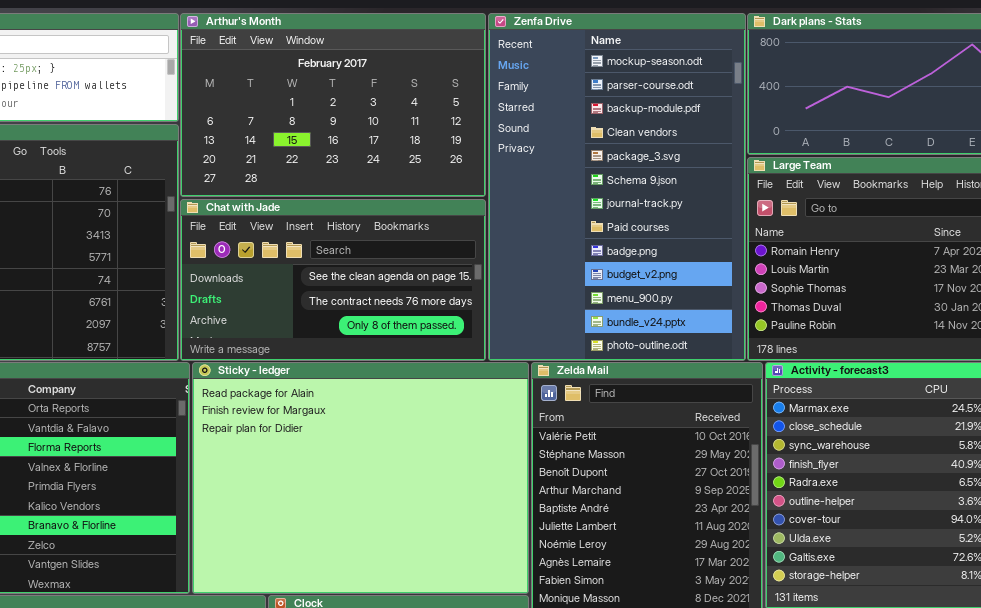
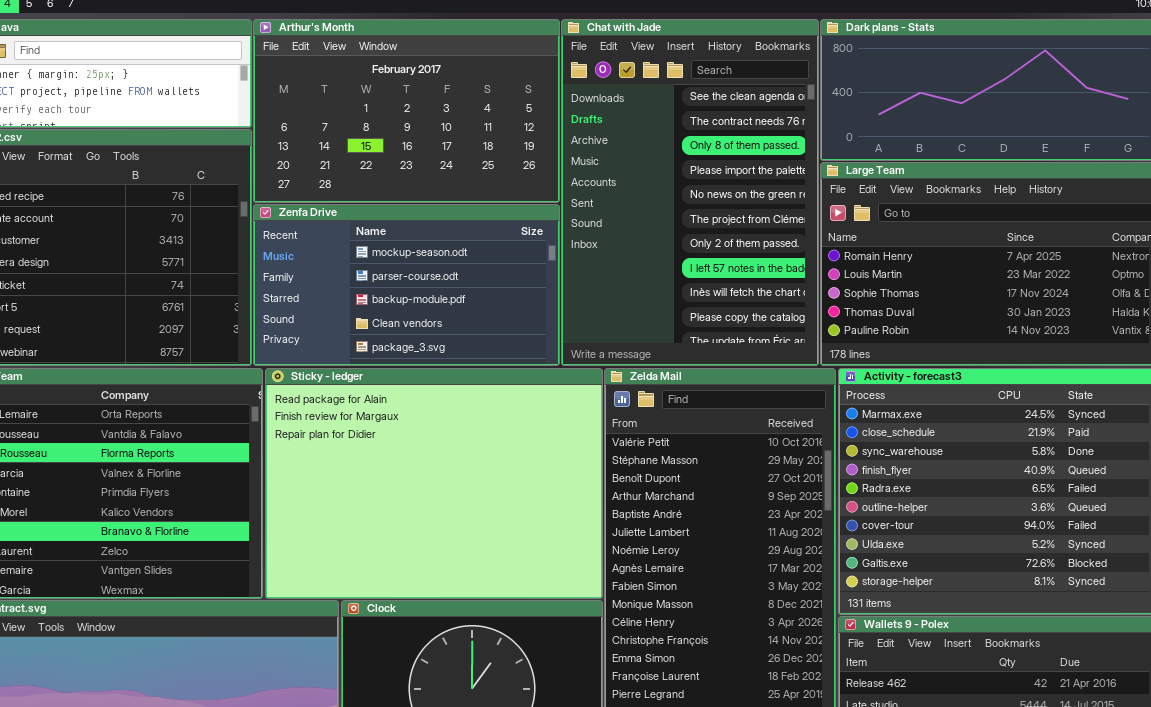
Zenfa Drive: [488,13,746,361] -> [253,204,560,366], moved, resized
Chat with Jade: [180,199,486,361] -> [561,19,819,366], moved, resized

